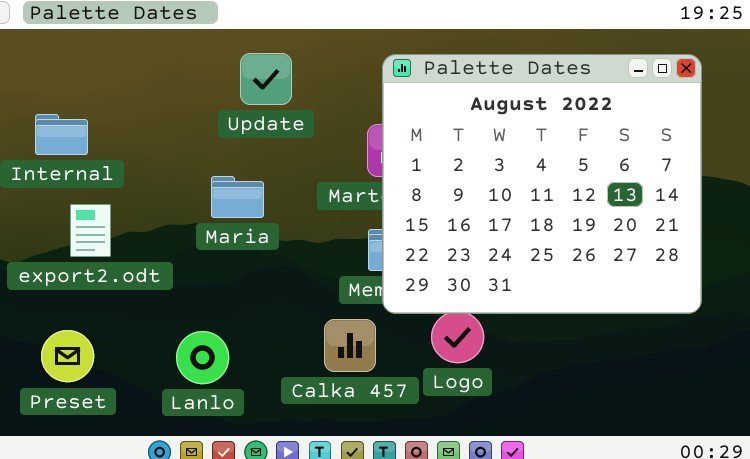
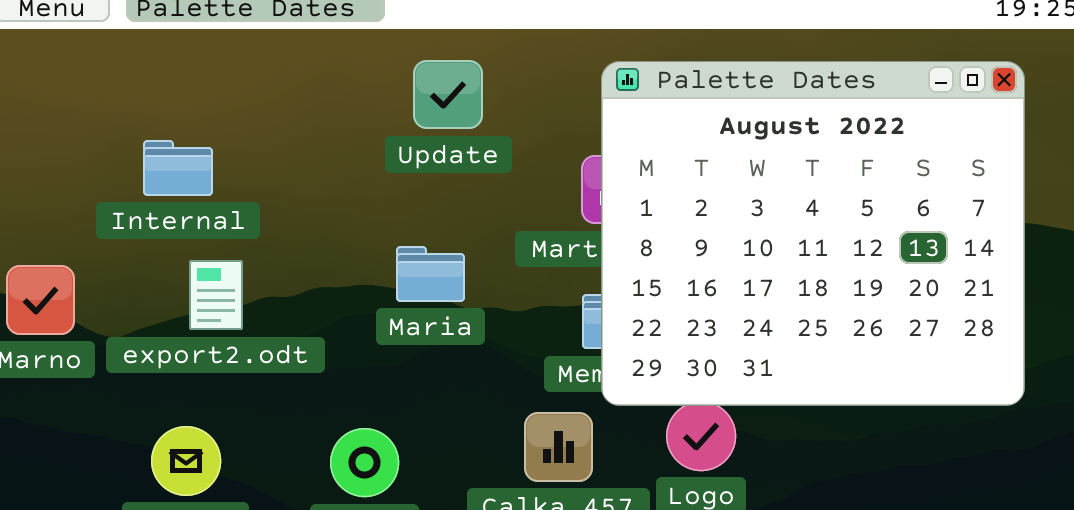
Maria: [211,176,264,218] -> [396,246,465,302], moved

